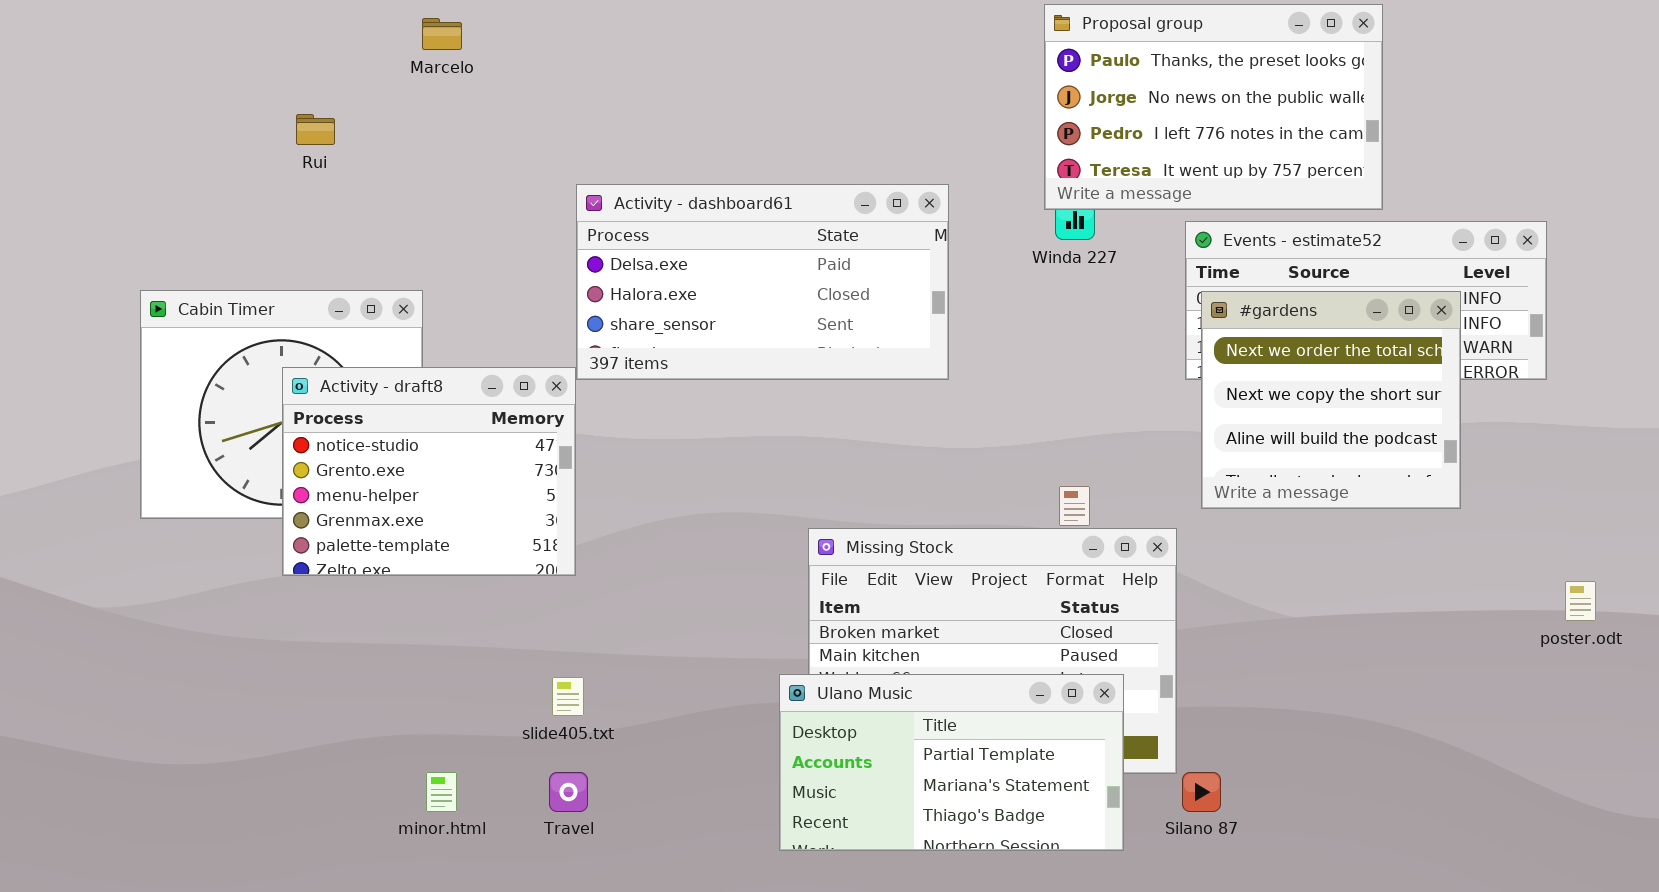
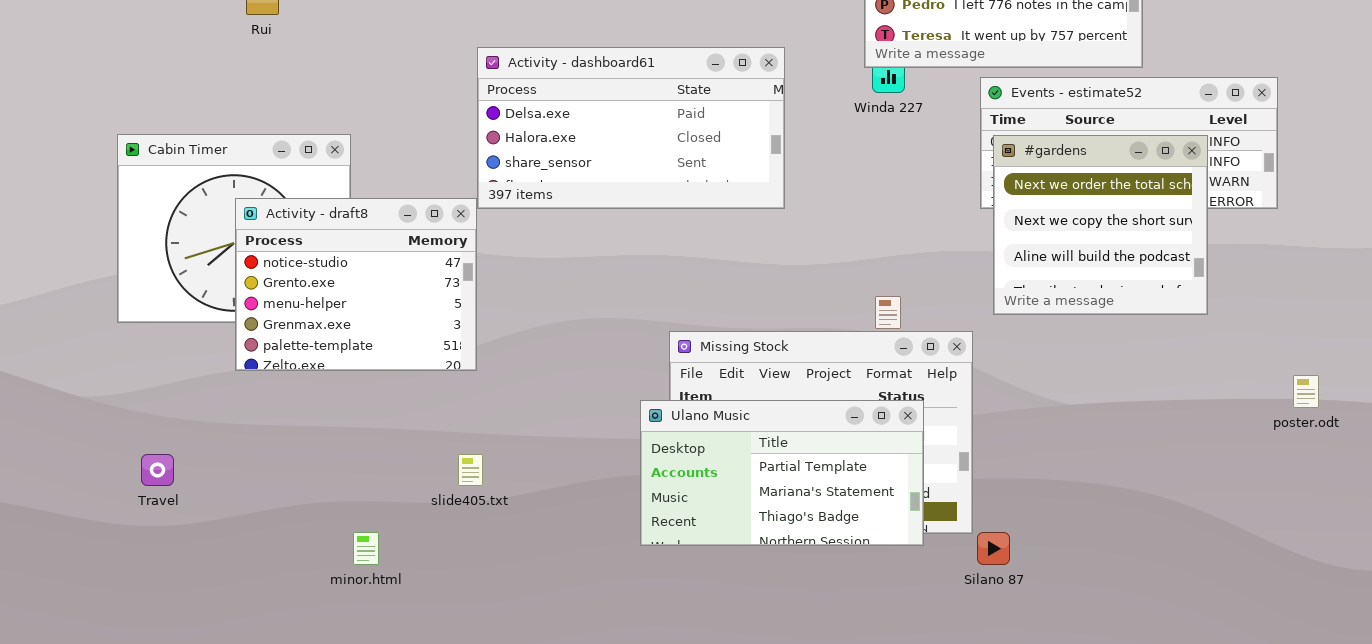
Ulano Music: [779,674,1124,851] -> [640,400,924,546], moved
Travel: [549,772,588,812] -> [141,454,174,486], moved

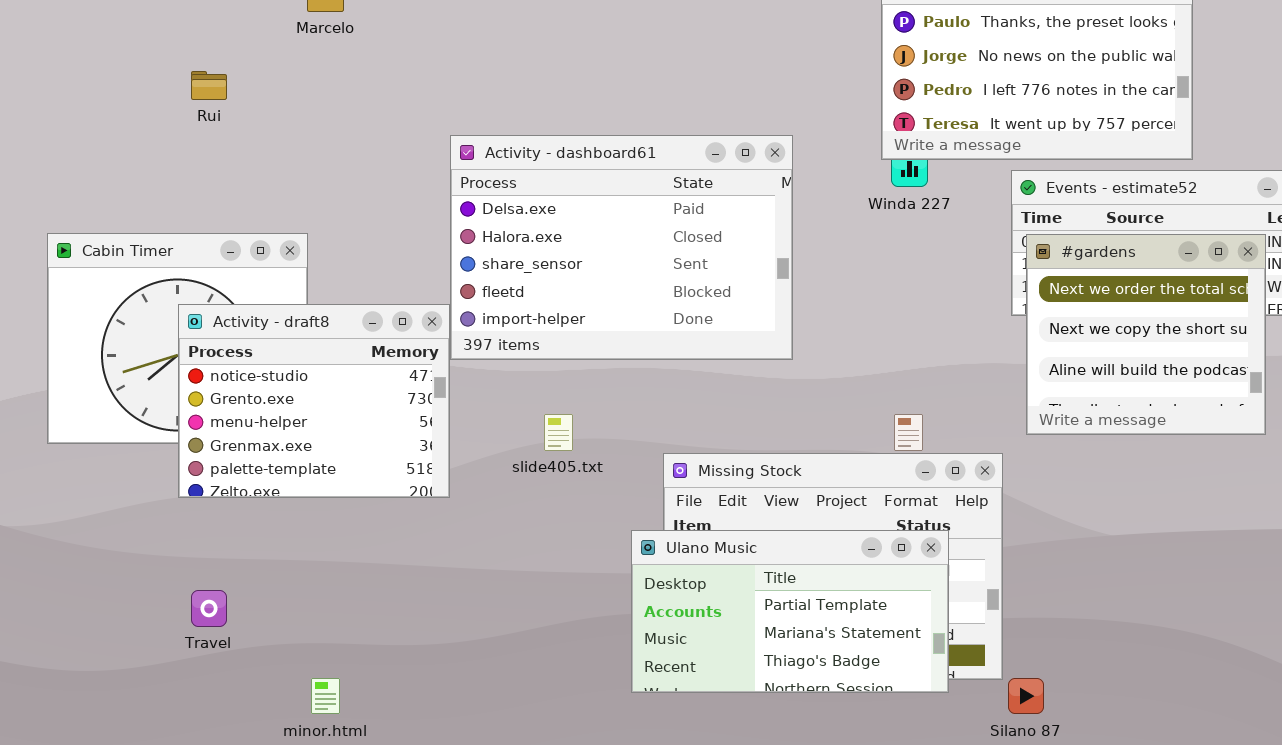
Activity - dashboard61: [477,47,785,209] -> [450,135,793,360], resized
Travel: [141,454,174,486] -> [191,590,227,627], moved
slide405.txt: [458,454,483,486] -> [544,414,573,451], moved

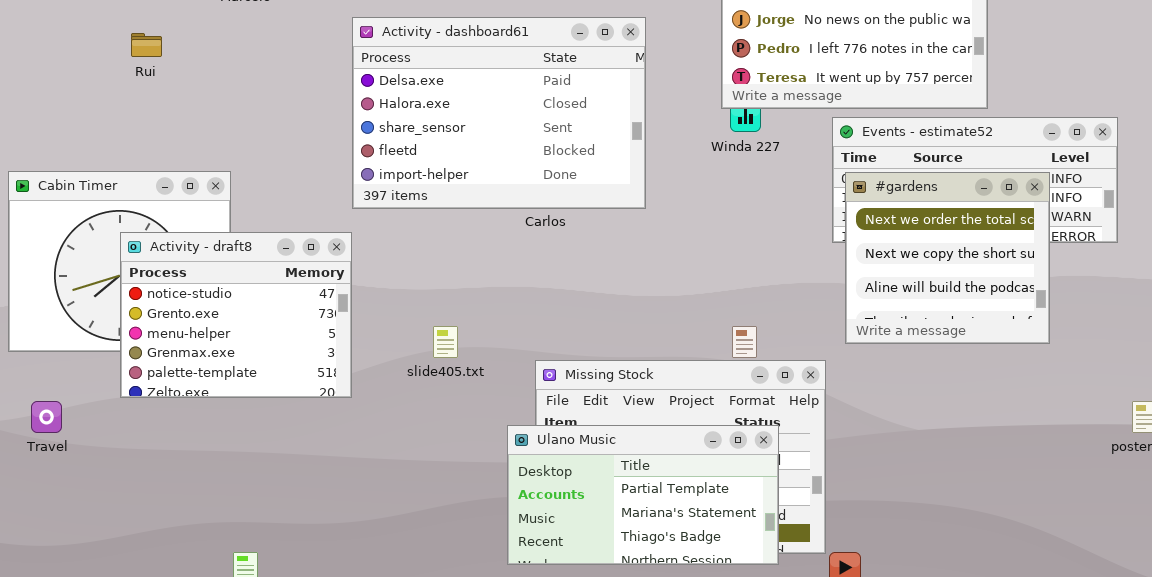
Activity - dashboard61: [450,135,793,360] -> [352,17,646,209], moved
Travel: [191,590,227,627] -> [31,401,62,433], moved

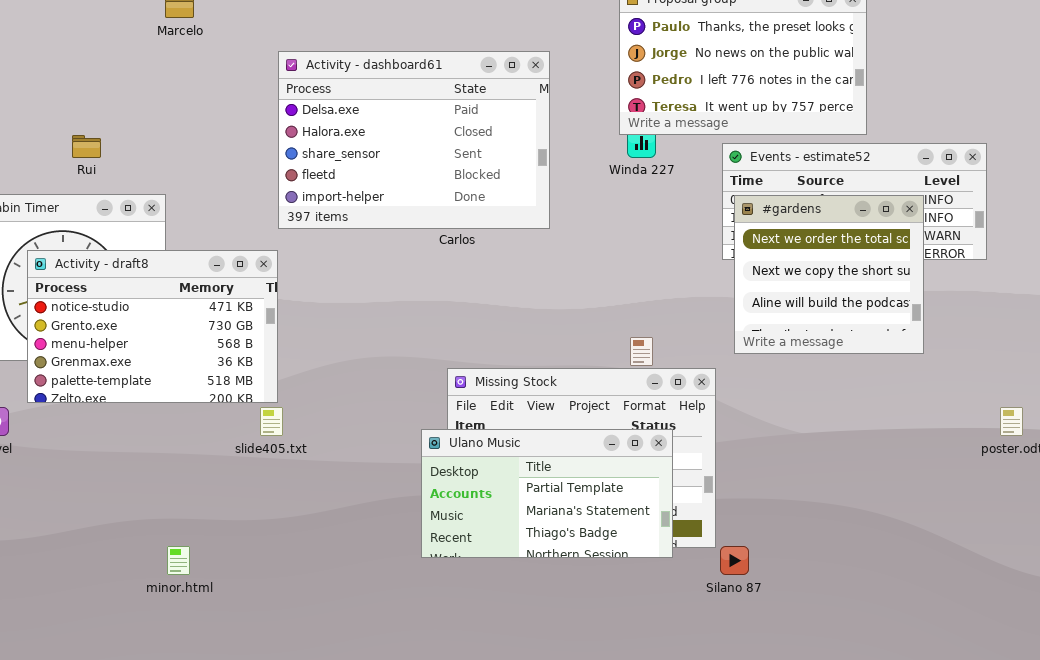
Rui: [131,33,162,57] -> [72,135,101,158], moved
Activity - draft8: [120,232,352,398] -> [27,250,278,403], resized
slide405.txt: [433,326,458,358] -> [260,407,283,436], moved

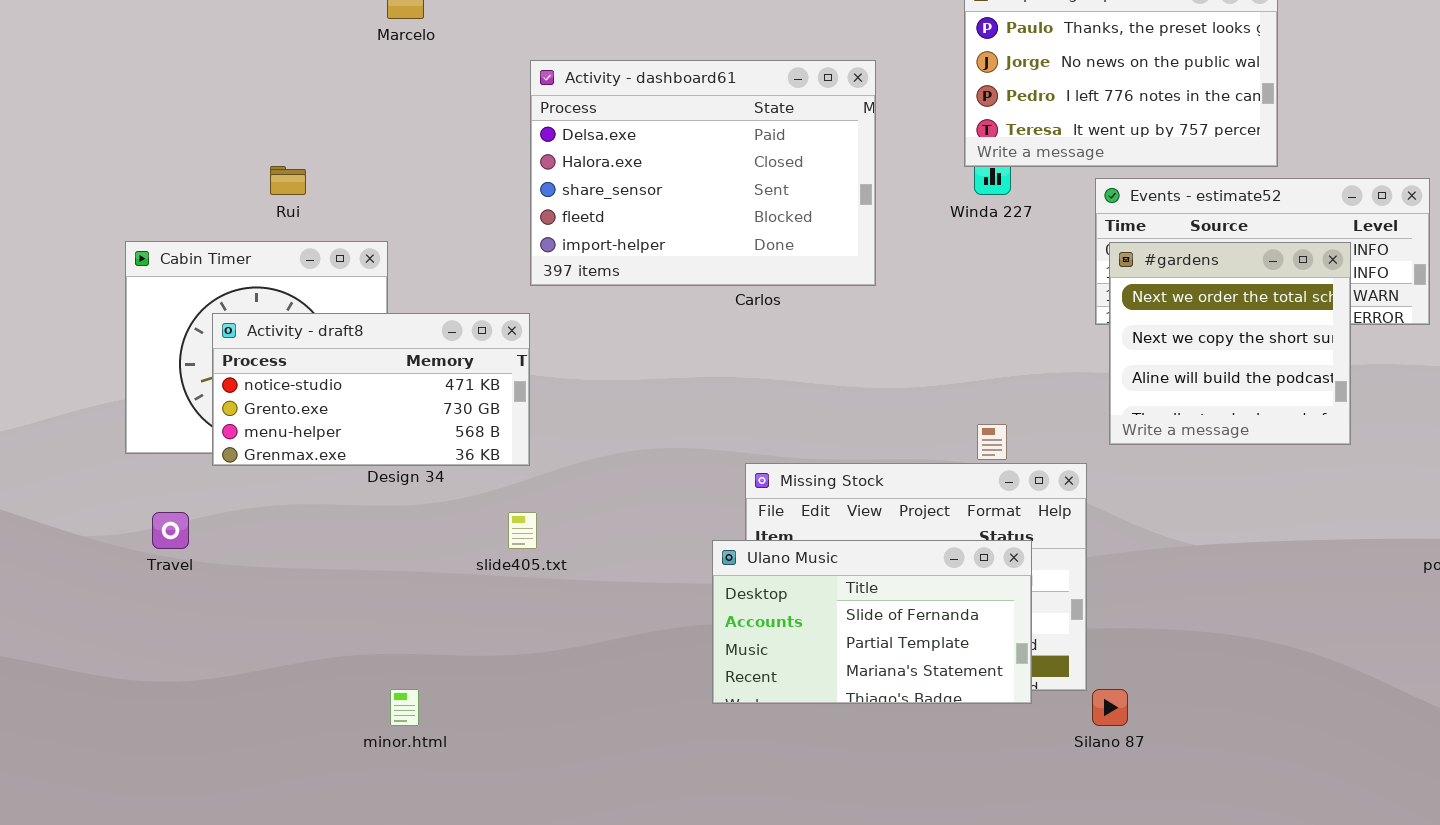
Activity - draft8: [27,250,278,403] -> [212,313,530,466], resized
Ulano Music: [421,429,673,558] -> [712,540,1032,704], scrolled up 1 row

